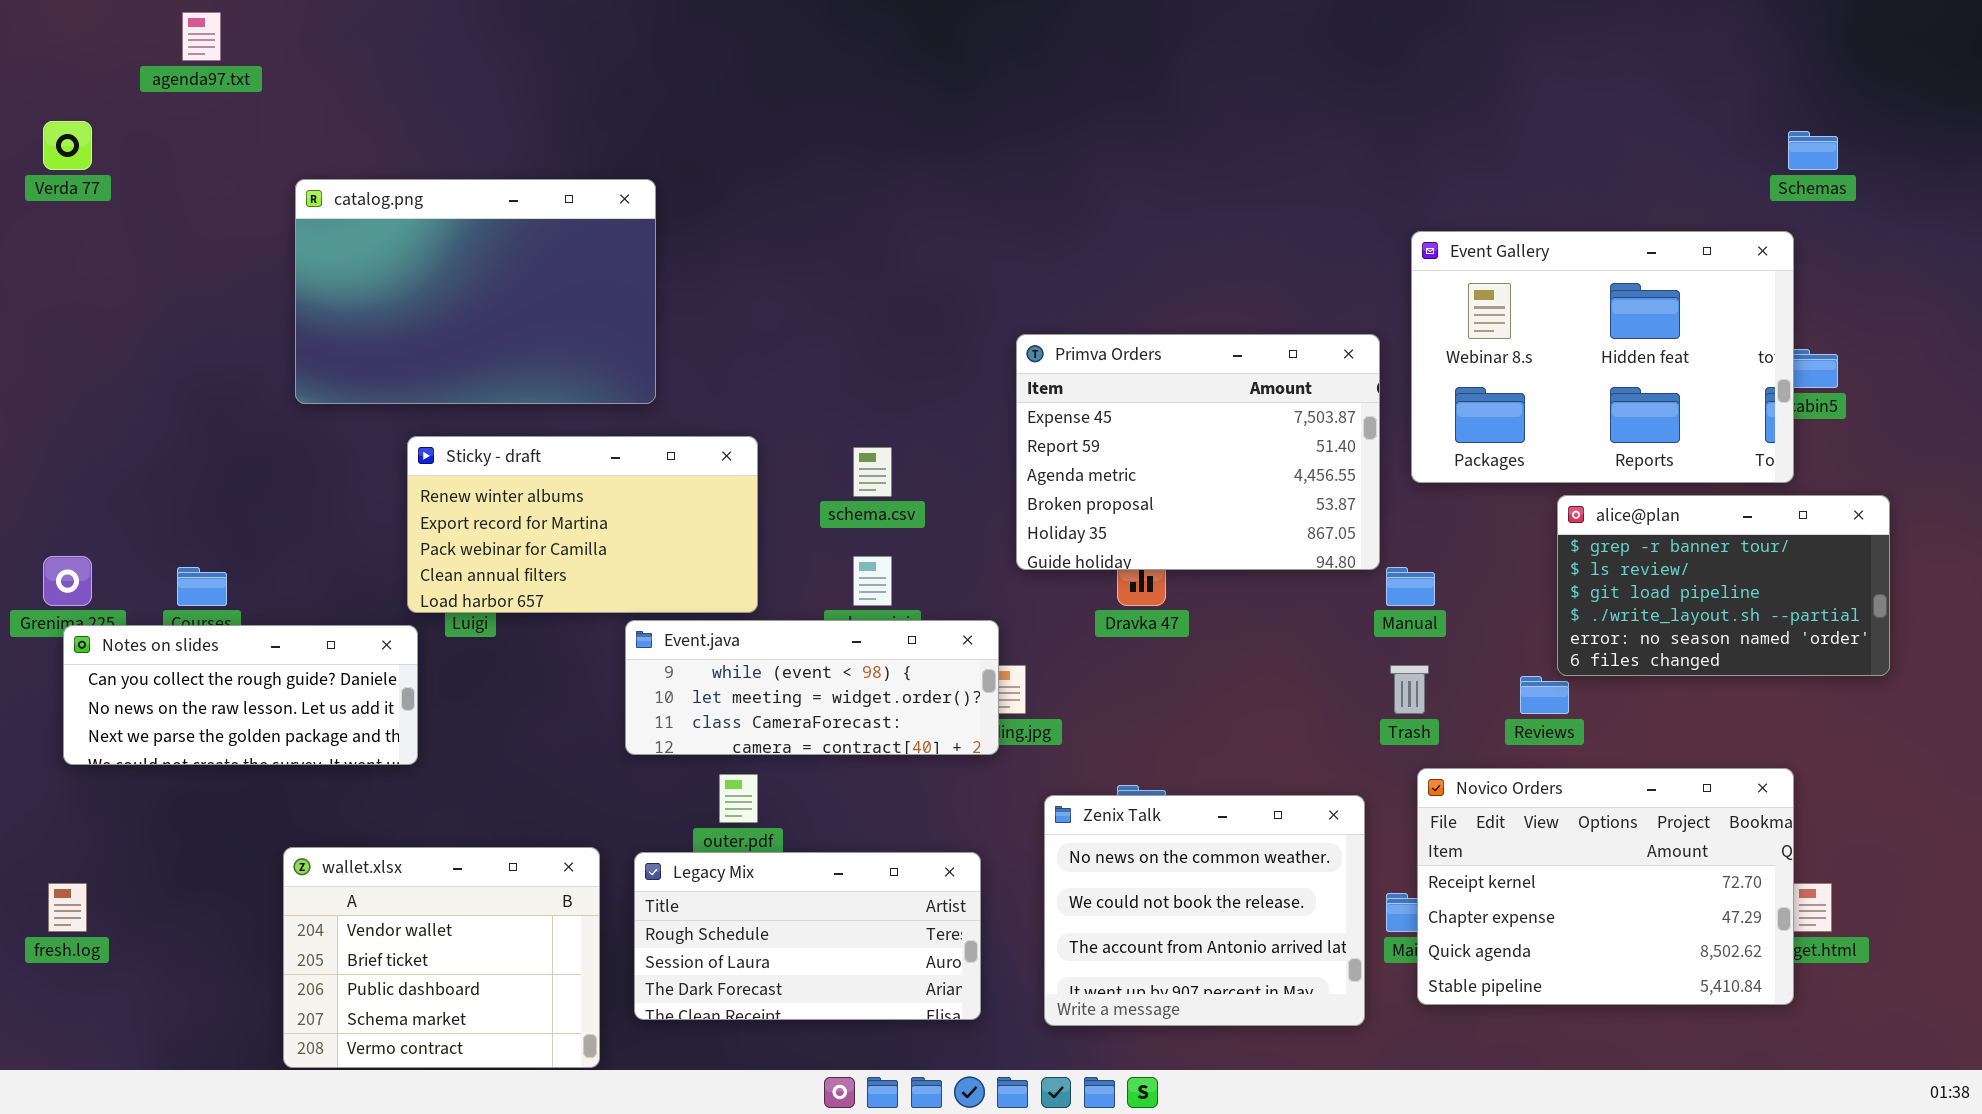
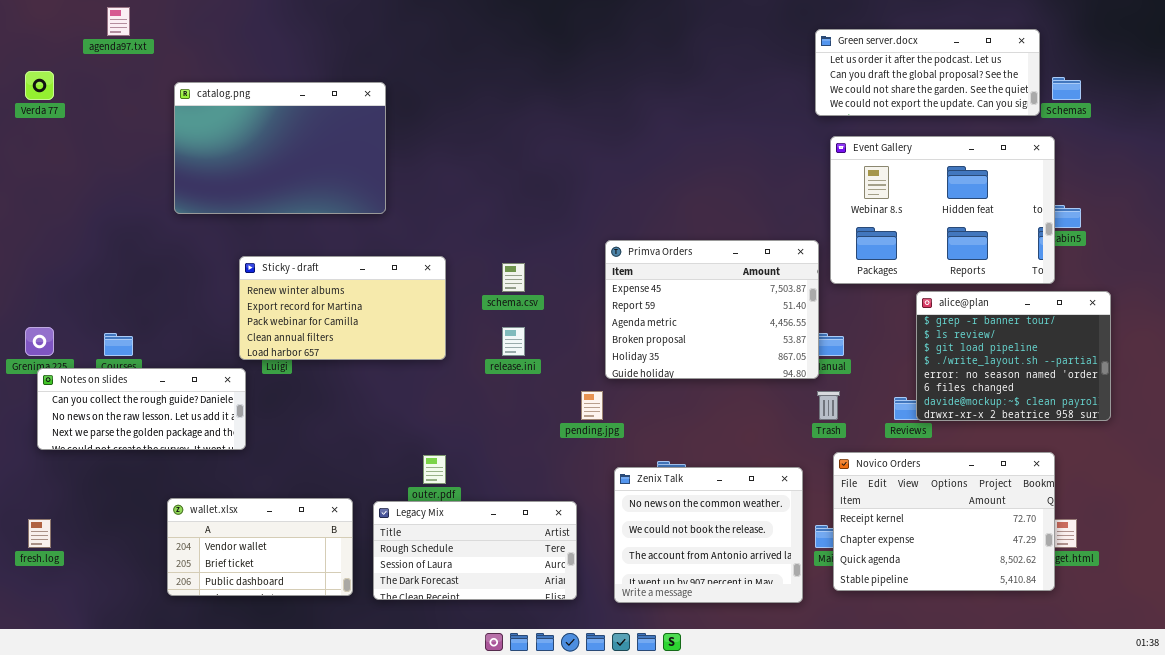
Green server.docx: none -> [815,29,1040,116], opened
catalog.png: [295,179,656,404] -> [174,82,386,214], moved
Primva Orders: [1016,334,1380,570] -> [605,240,819,379], moved
alice@plan: [1557,495,1890,676] -> [916,291,1111,421], resized
Event.java: [625,620,999,755] -> none, closed
wallet.xlsx: [283,847,600,1068] -> [167,498,353,596], resized

